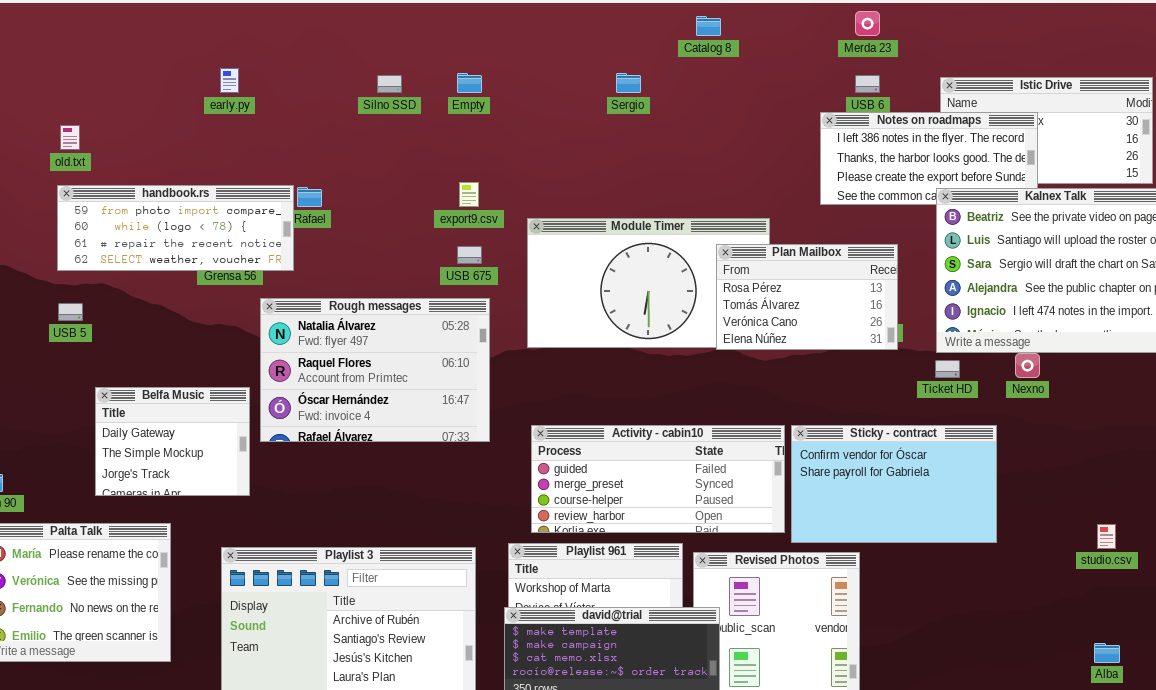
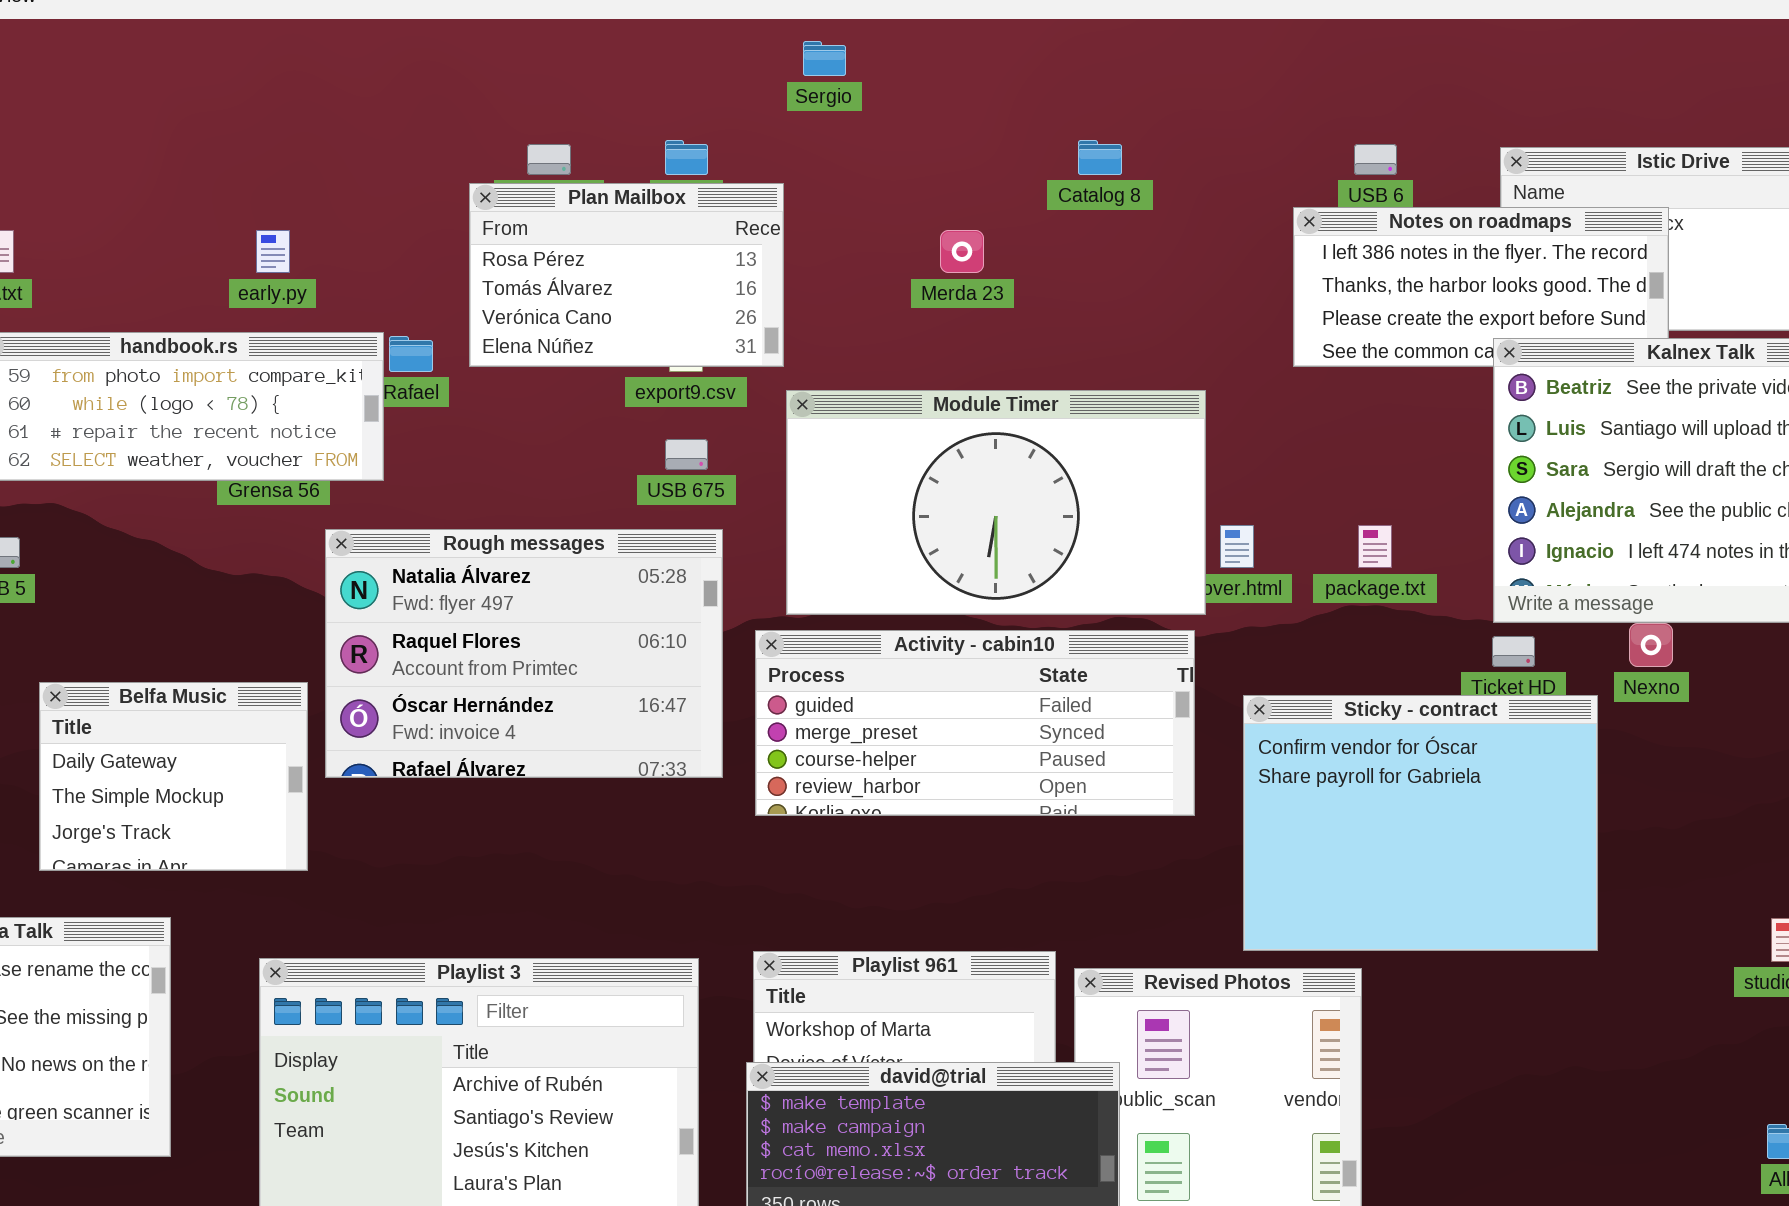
Merda 23: [855,11,880,36] -> [940,230,984,273], moved
Catalog 8: [696,16,721,36] -> [1078,140,1122,175], moved
early.py: [220,68,239,93] -> [256,230,290,273], moved
Sergio: [616,73,641,93] -> [803,41,846,76], moved
Plan Mailbox: [716,244,898,350] -> [469,183,784,367], moved
Sticky - contract: [791,425,997,543] -> [1243,695,1598,951], resized
Activity - cabin10: [531,425,785,533] -> [755,630,1195,816], moved

